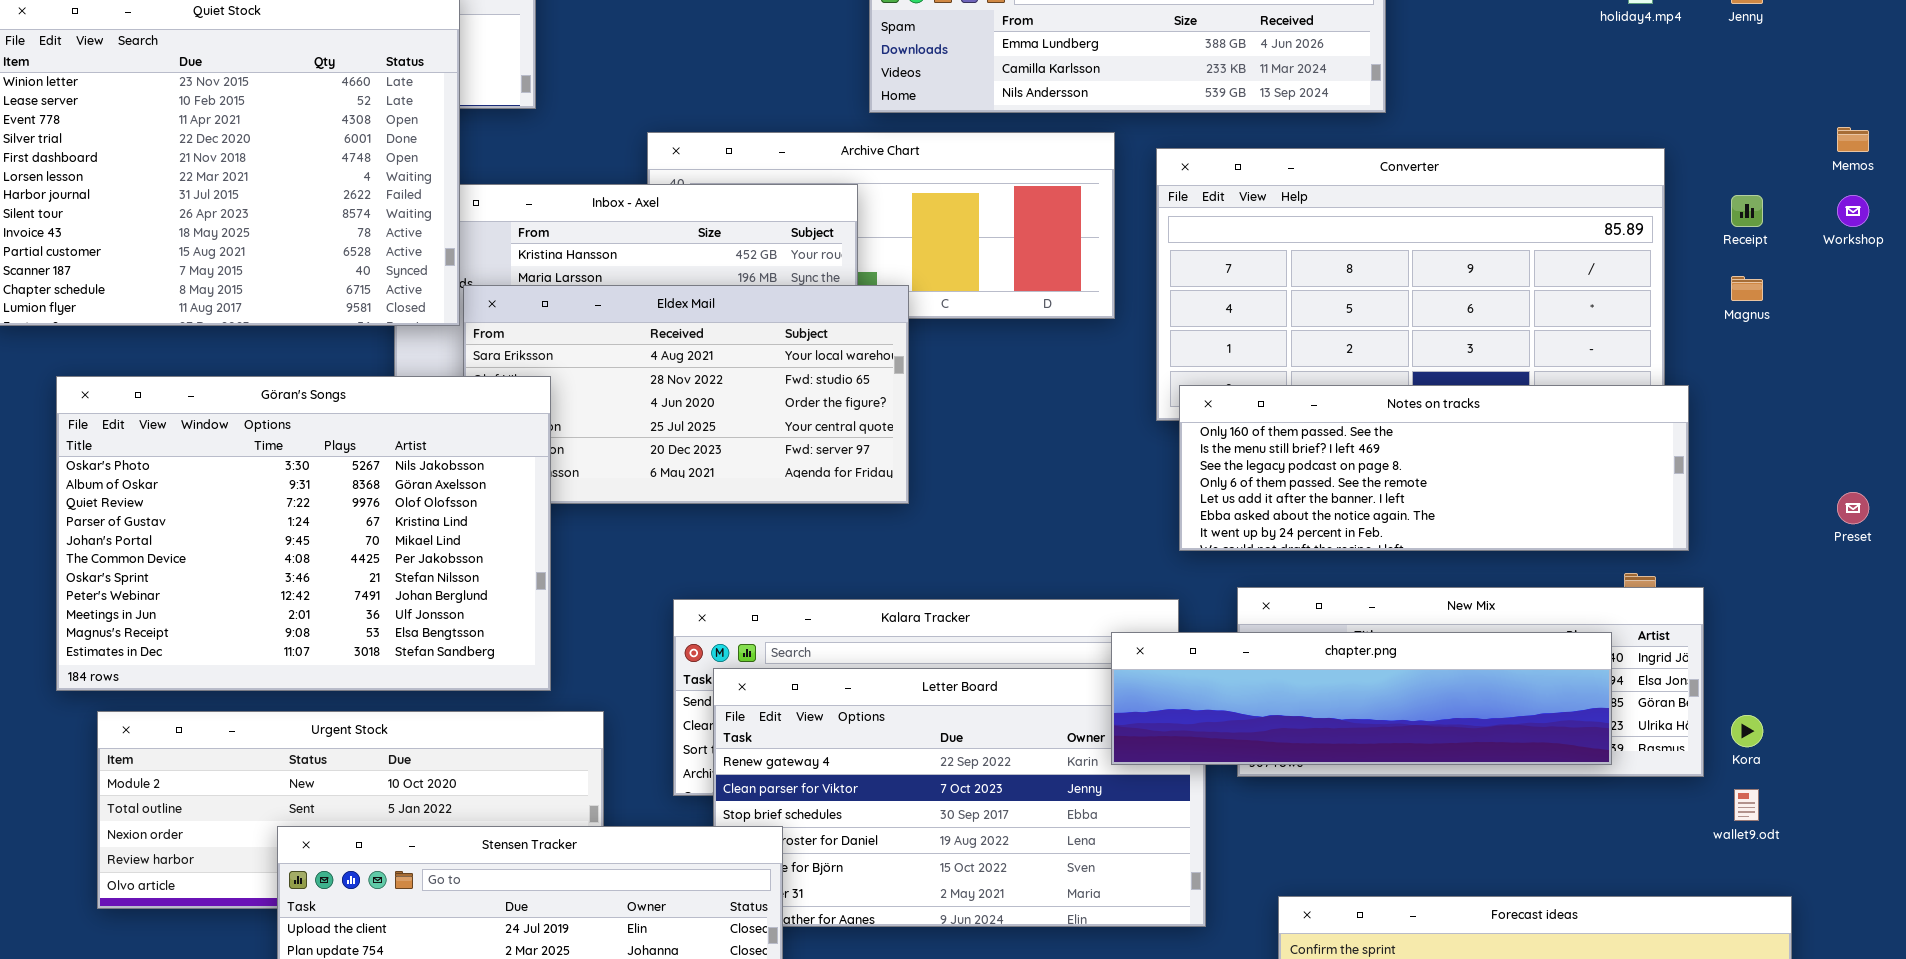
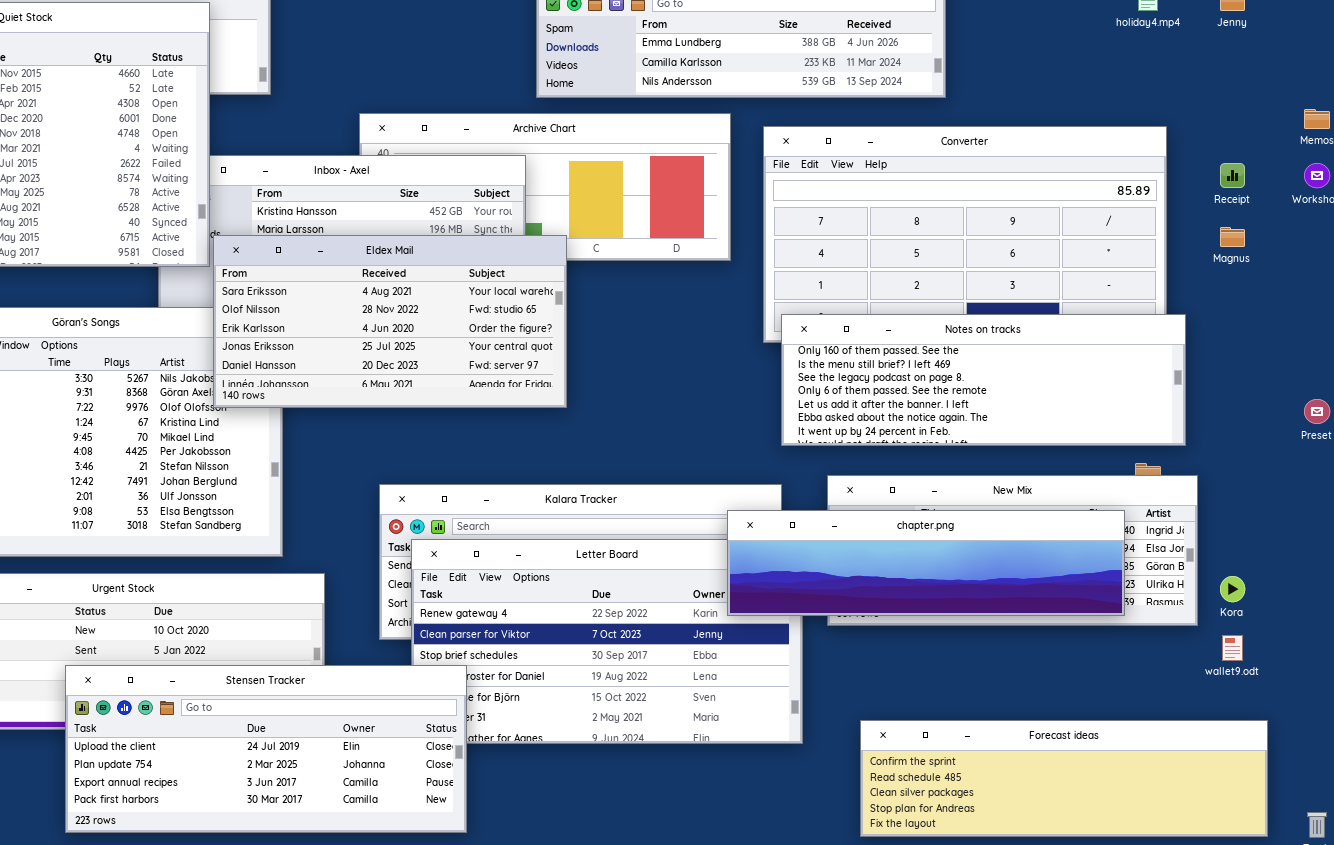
Eldex Mail: [463,285,909,504] -> [213,235,567,408], raised

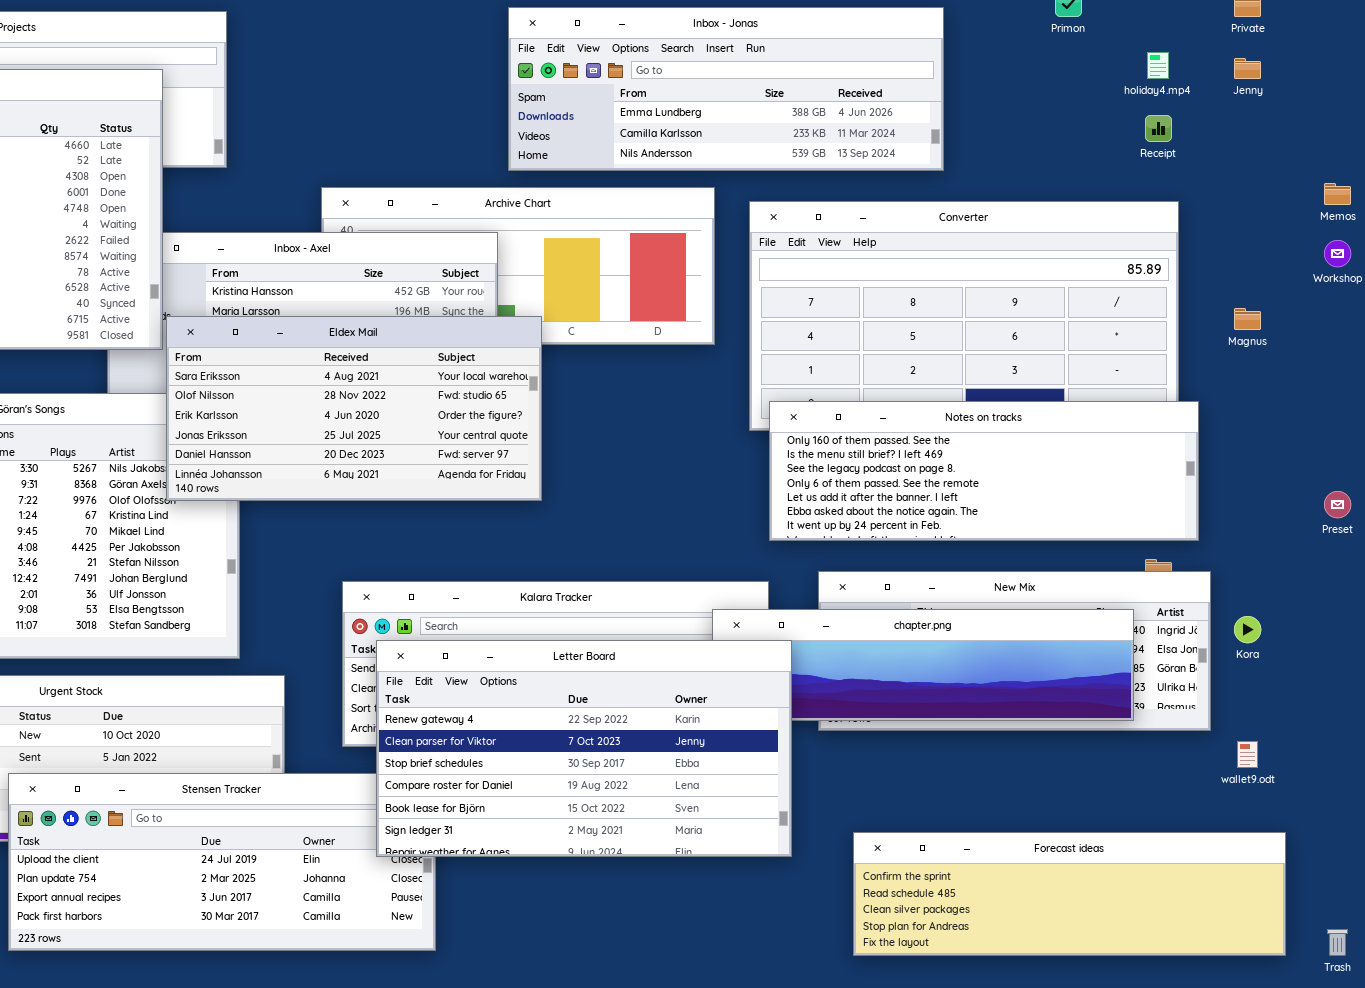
Receipt: [1220,163,1245,188] -> [1145,115,1172,142], moved
Letter Board: [411,539,803,744] -> [376,640,792,857], raised
Kora: [1220,576,1245,602] -> [1234,616,1261,643], moved

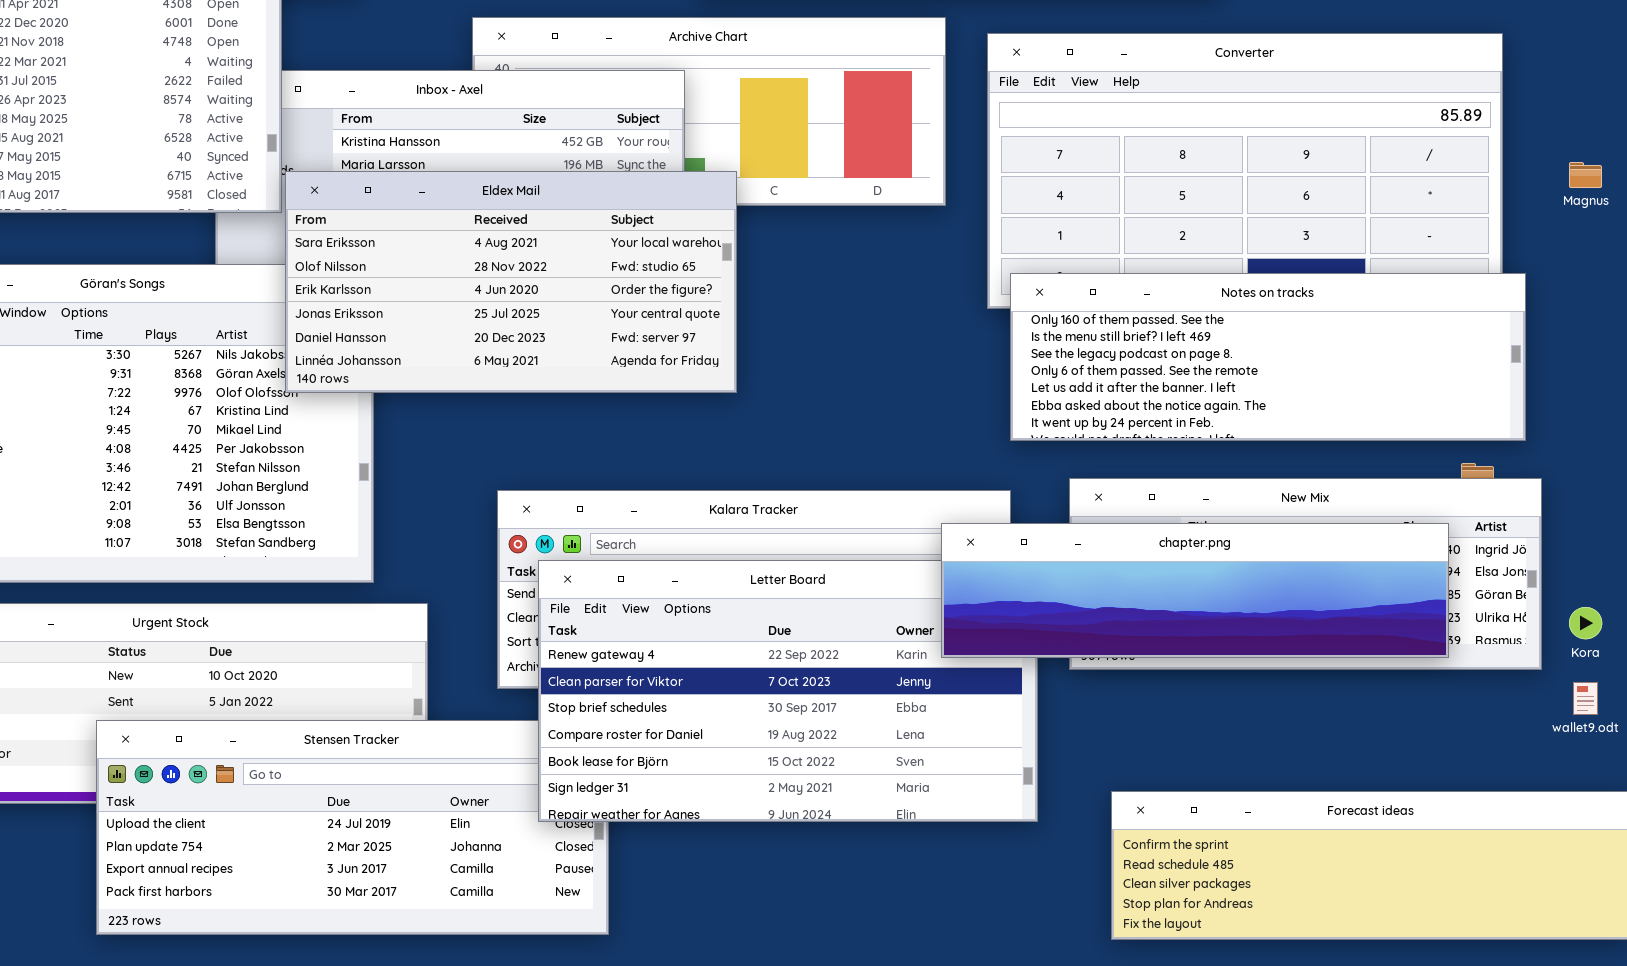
chapter.png: [712,609,1134,721] -> [941,523,1449,658], raised
Kora: [1234,616,1261,643] -> [1569,607,1602,639], moved

